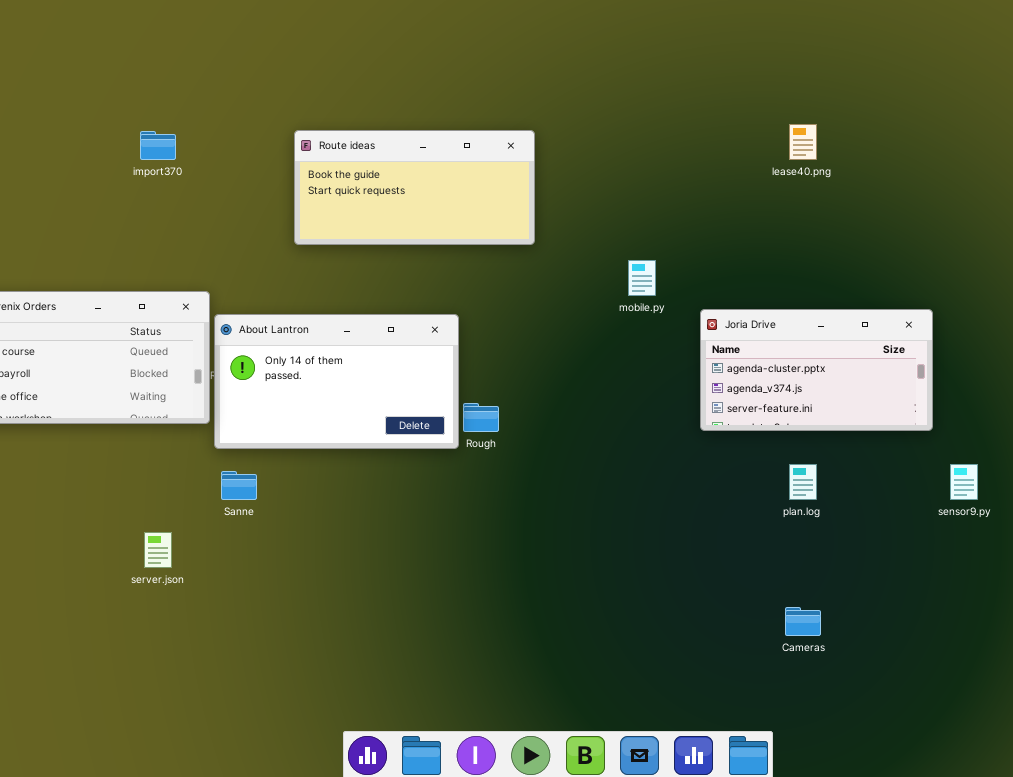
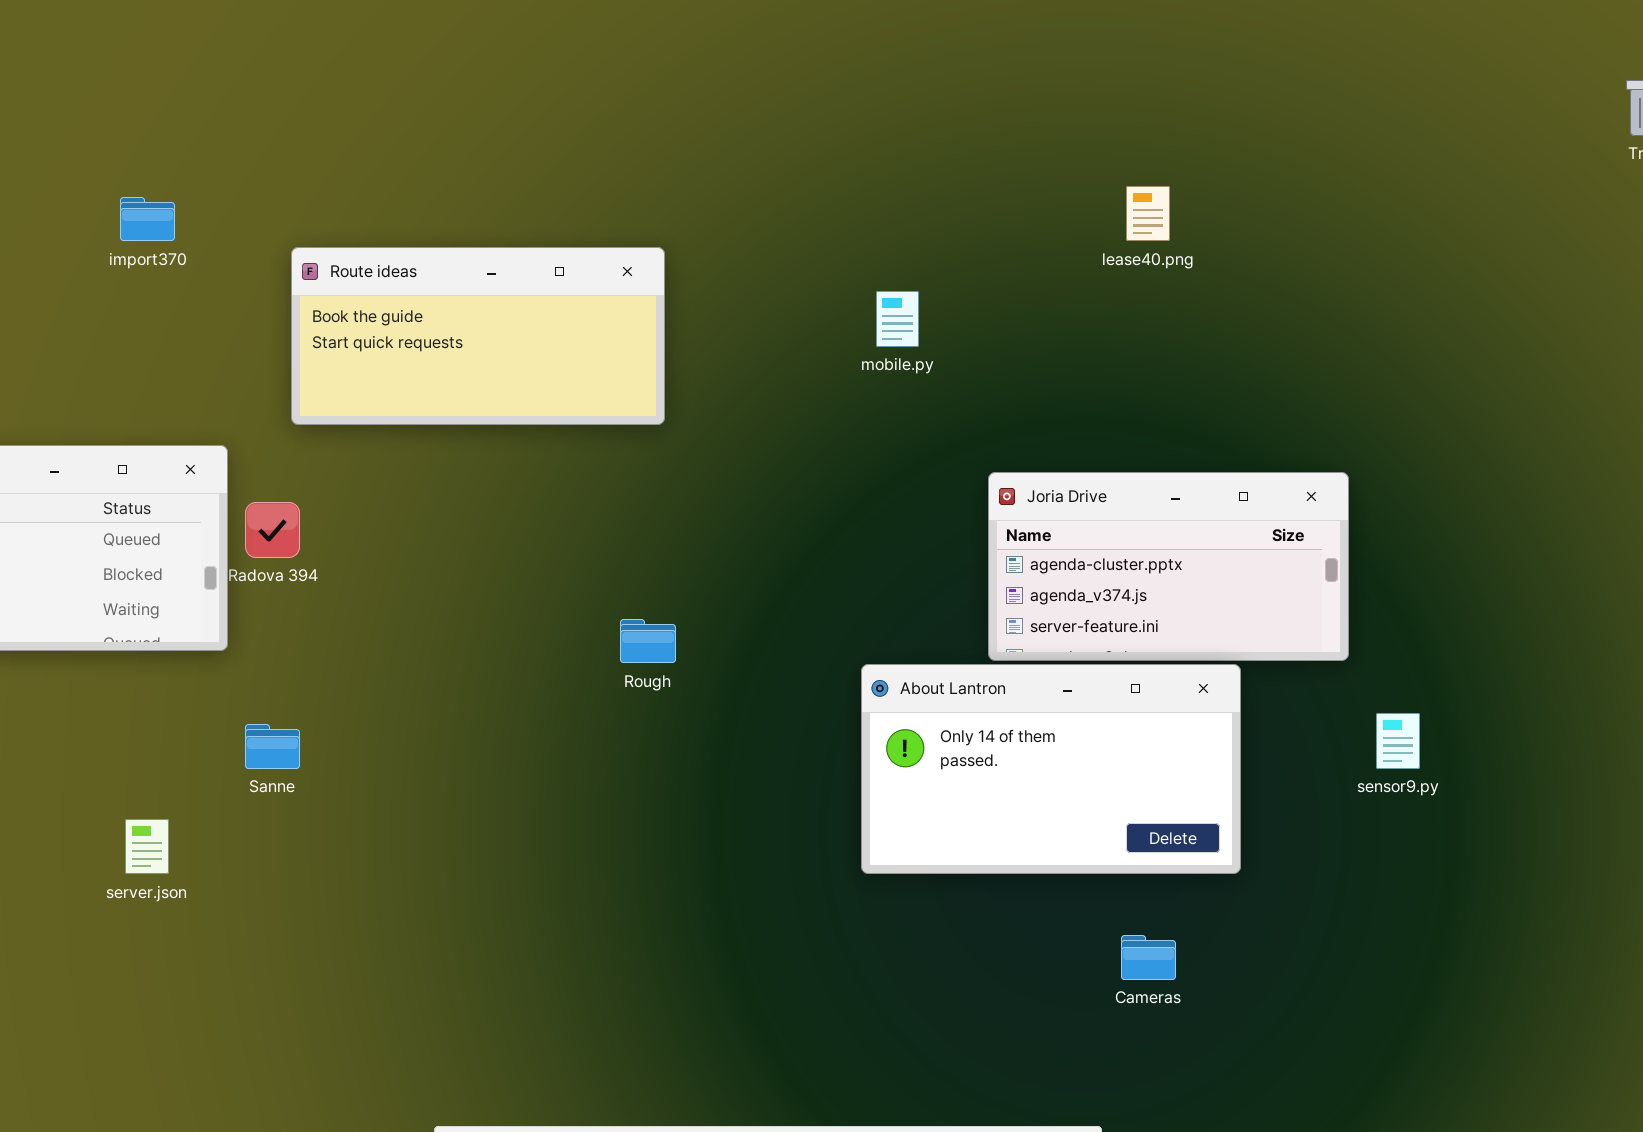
Route ideas: [294,130,535,245] -> [291,247,665,425], moved
mobile.py: [628,260,656,296] -> [876,291,919,347], moved
About Lantron: [214,314,459,449] -> [861,664,1241,874], moved

